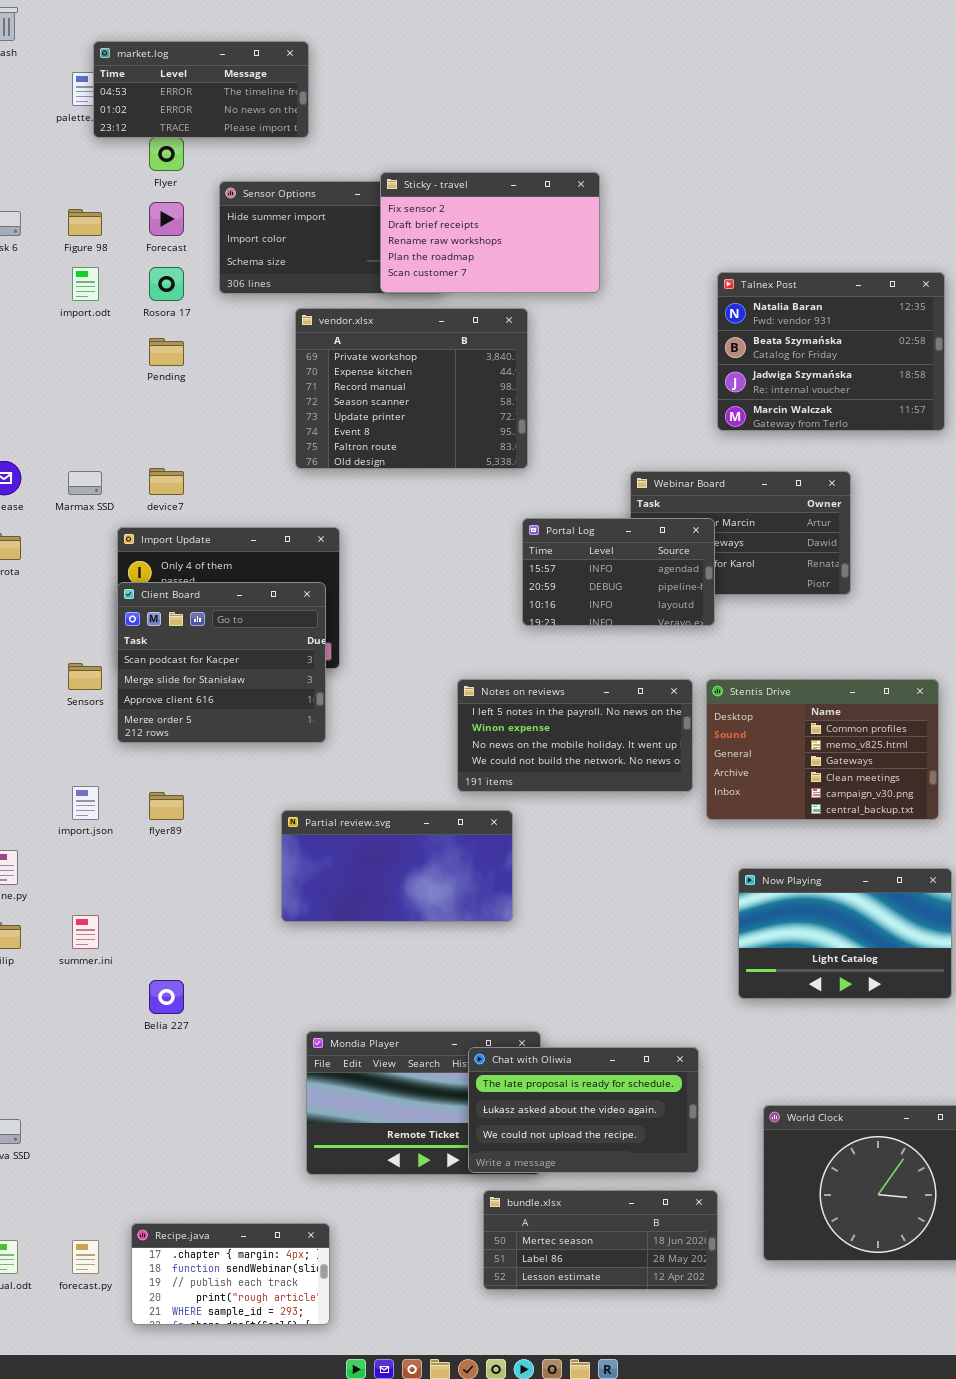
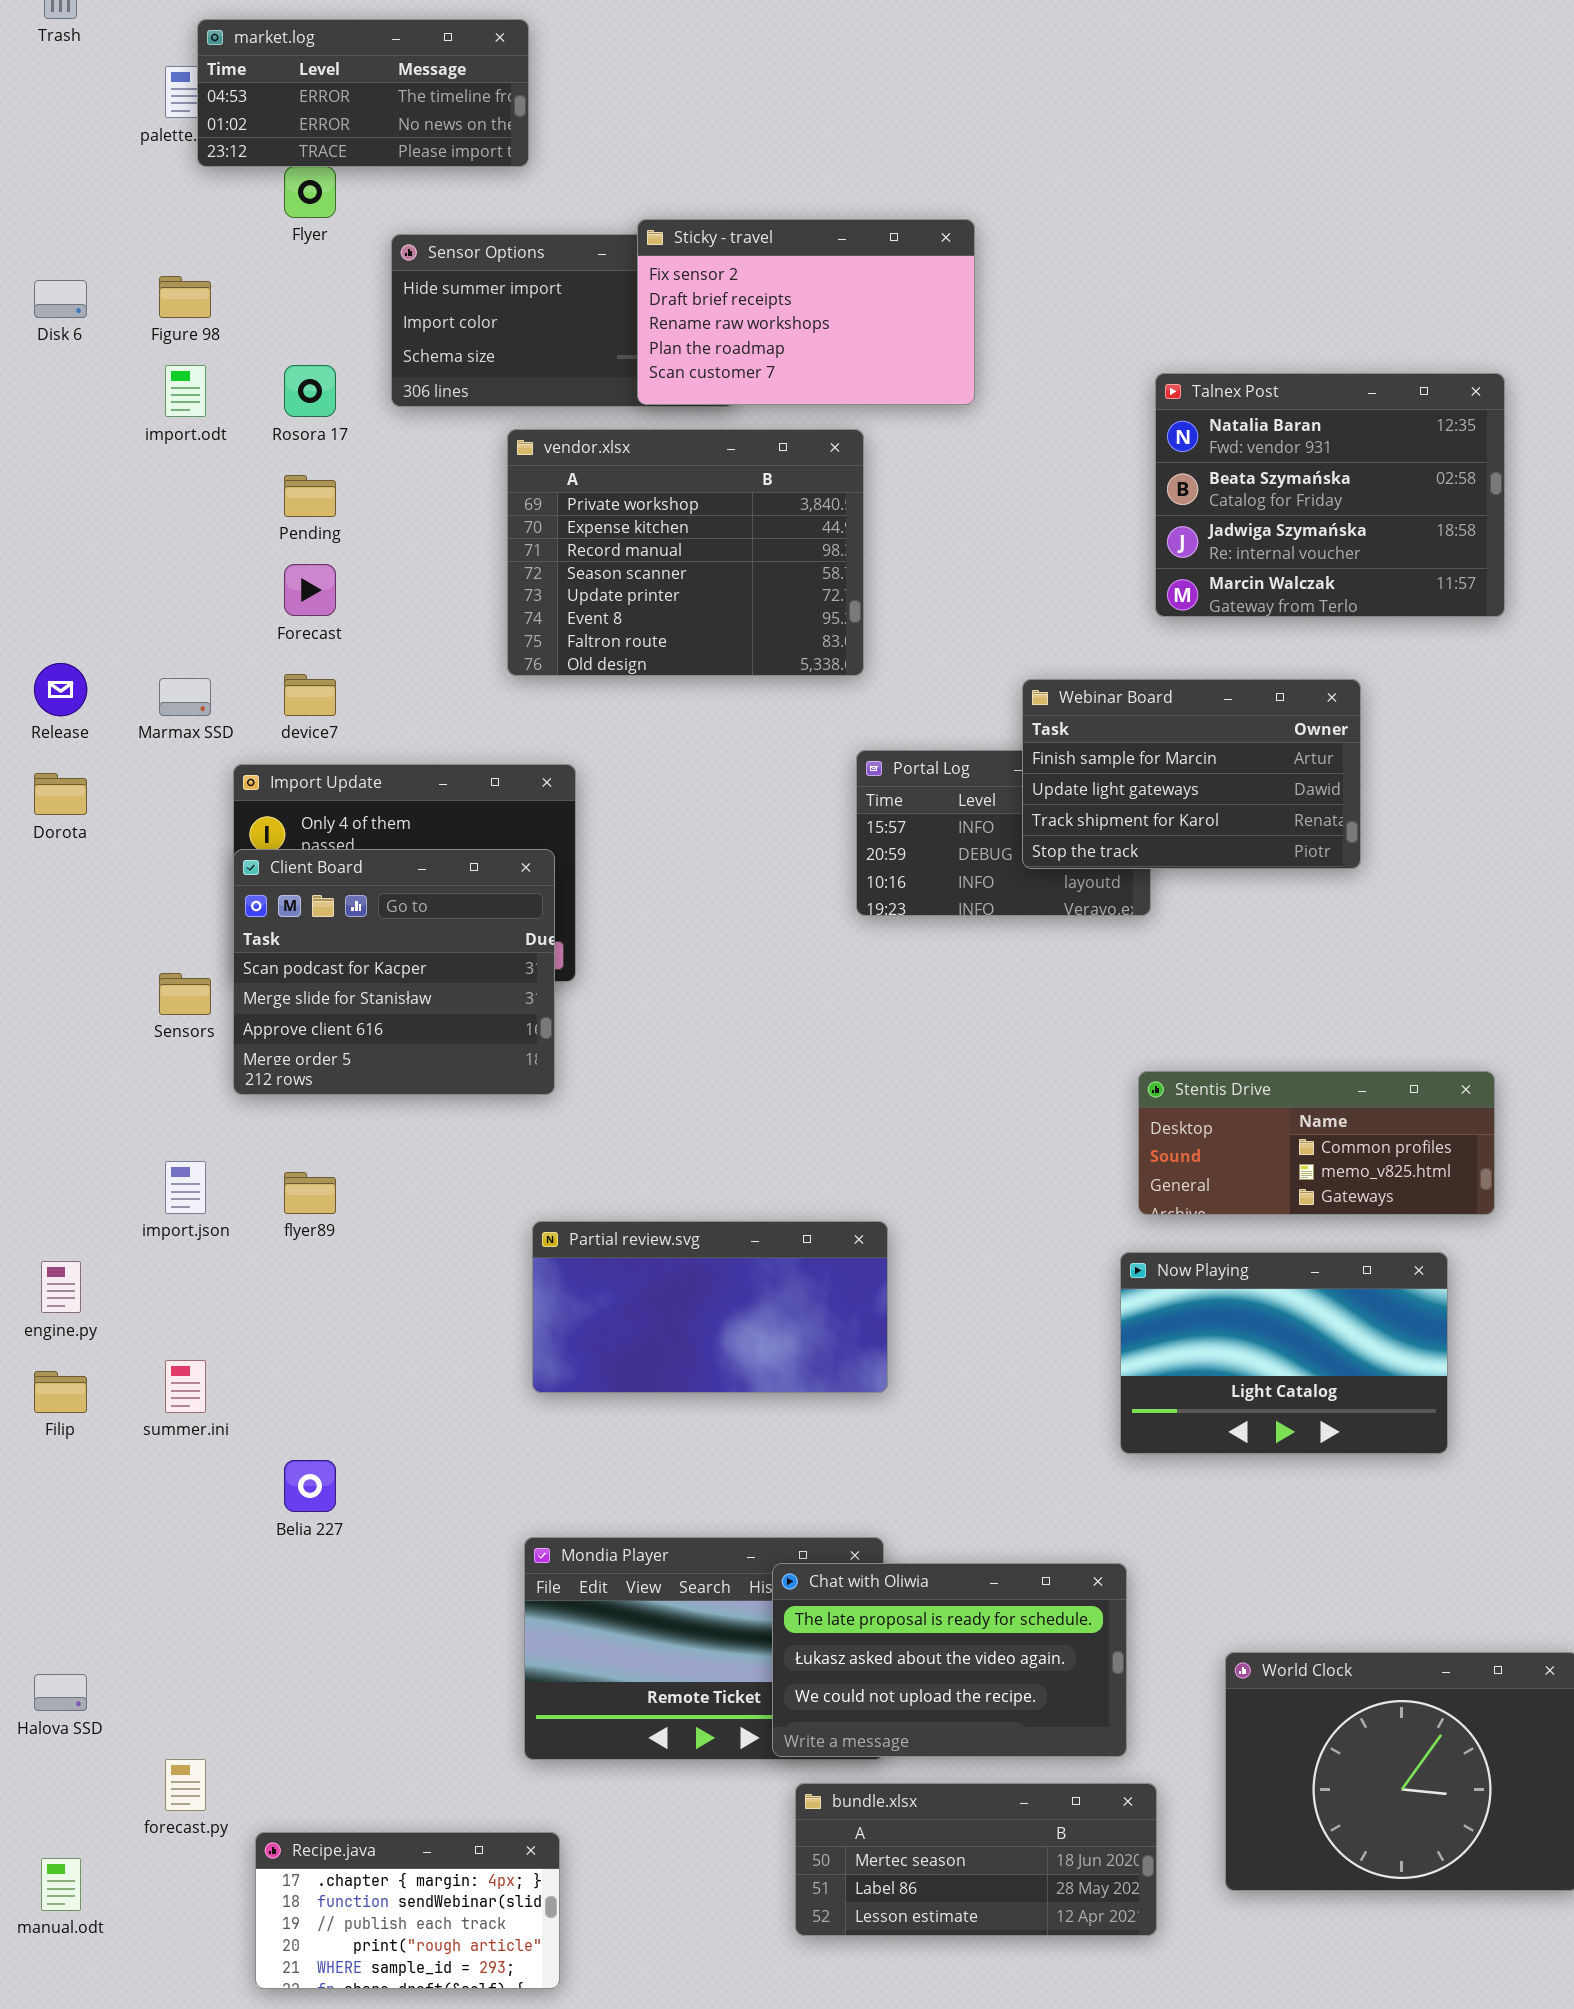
Forecast: [149,202,184,236] -> [284,564,336,616], moved
Webinar Board: [630,471,851,595] -> [1022,679,1361,869], raised
Notes on reviews: [457,679,693,792] -> none, closed
Stentis Drive: [706,679,939,820] -> [1138,1071,1495,1215], resized
Partial review.svg: [281,810,513,922] -> [532,1221,888,1393], moved
Now Playing: [738,868,952,999] -> [1120,1252,1448,1454], moved
forecast.py: [72,1240,99,1274] -> [165,1759,206,1811], moved

